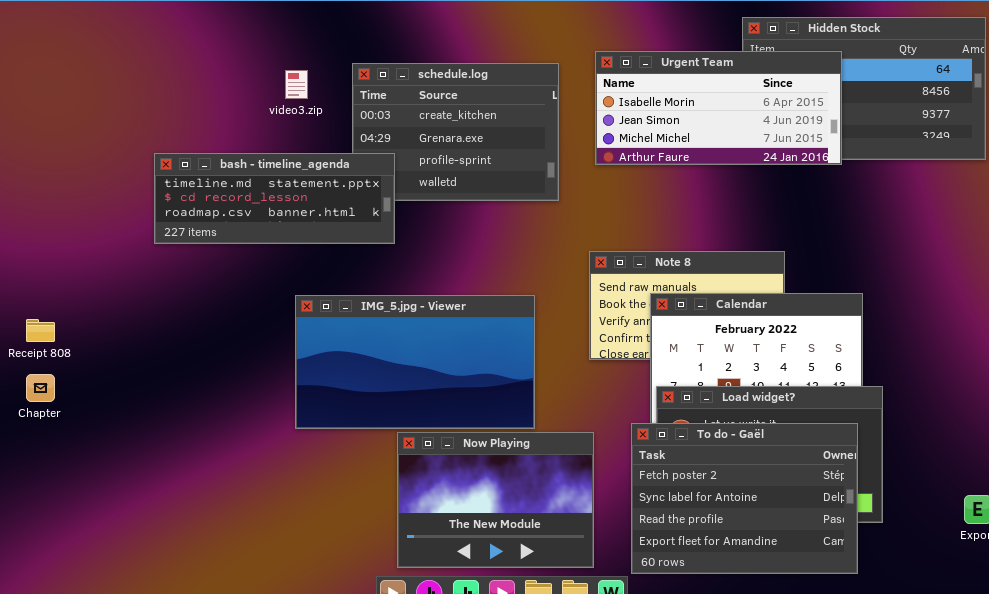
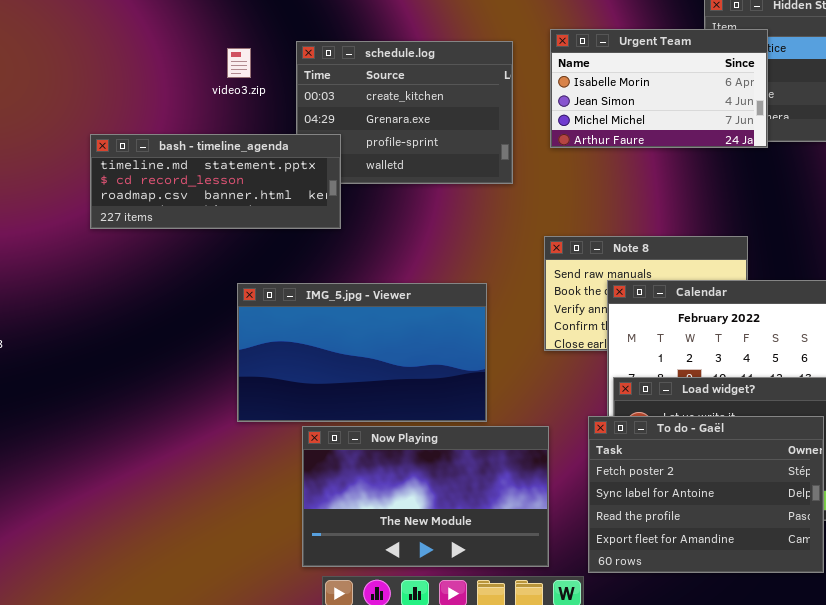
Urgent Team: [595,51,842,165] -> [550,29,768,148], resized
Now Playing: [397,432,594,568] -> [302,426,549,567], resized

